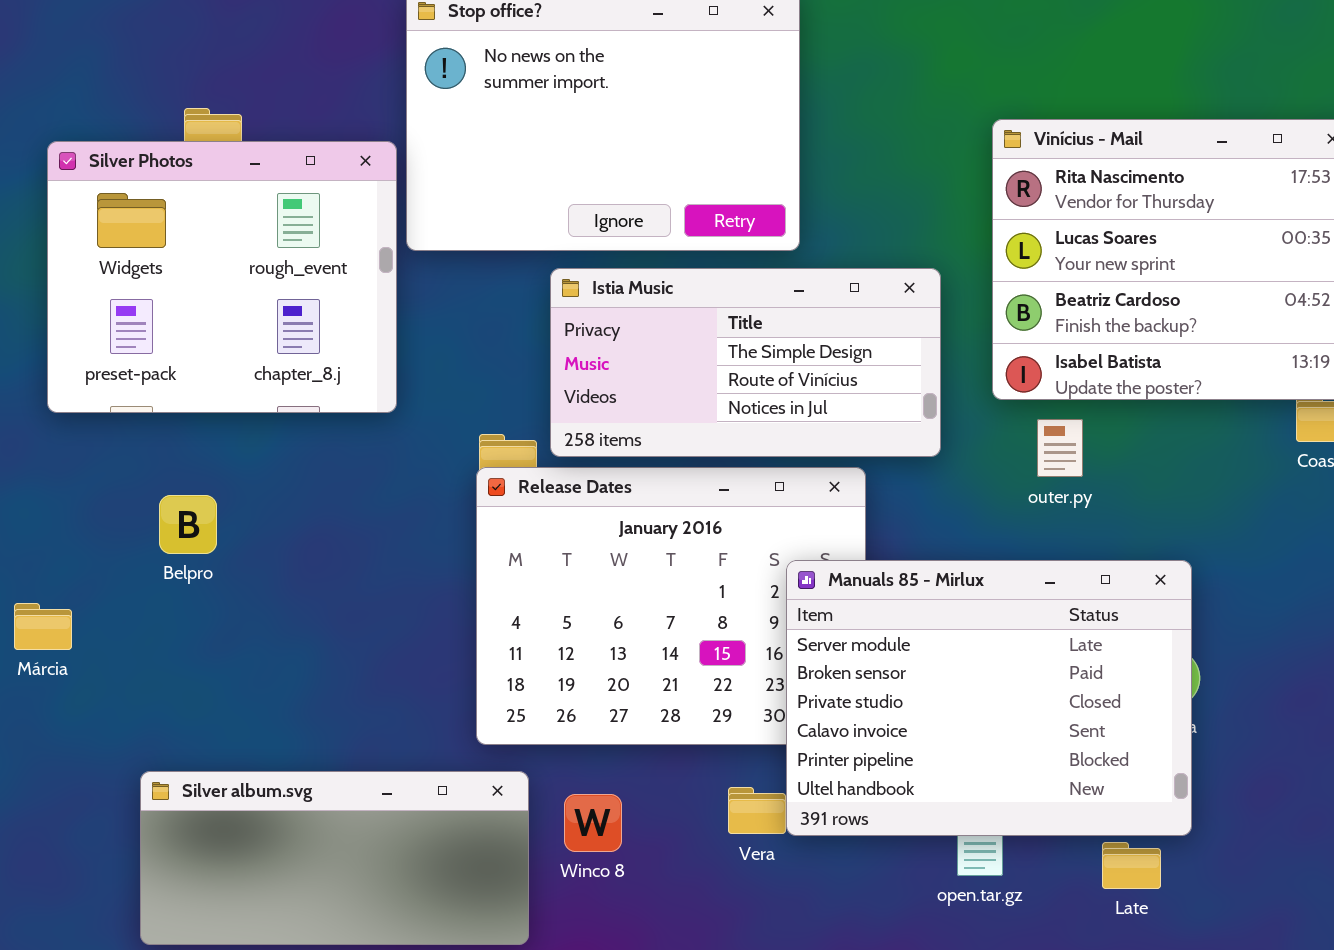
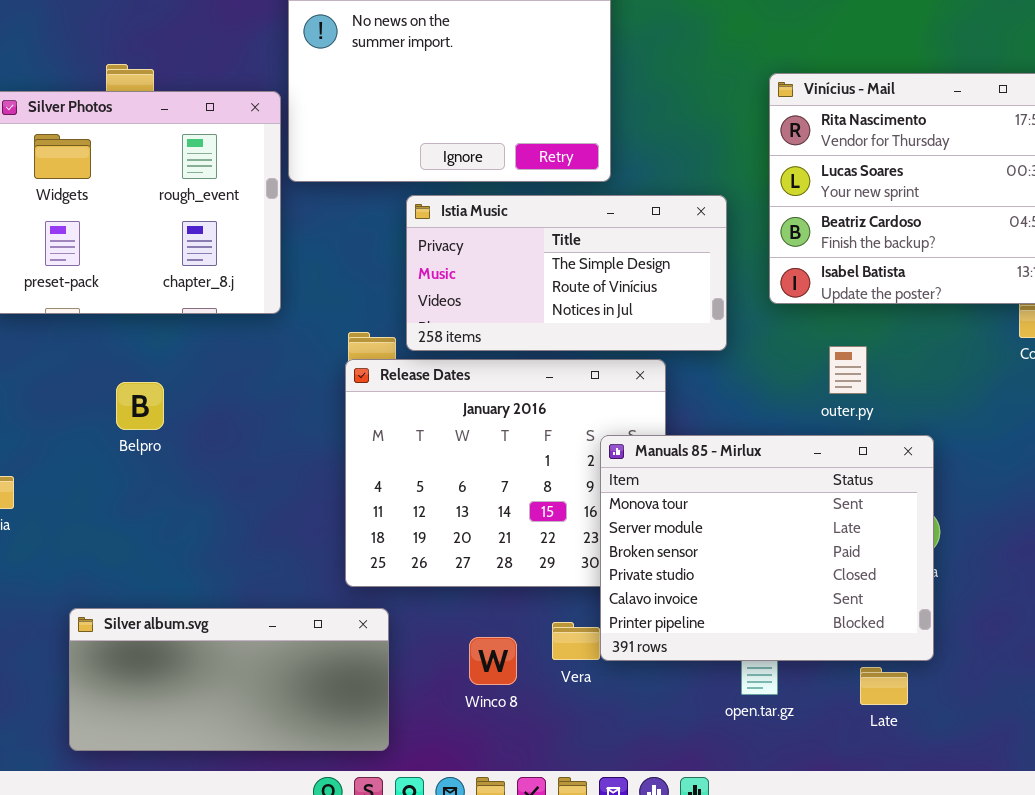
outer.py: [1037,419,1083,477] -> [829,346,867,394], moved
Belpro: [159,495,217,554] -> [116,382,164,430], moved
Manuals 85 - Mirlux: [786,560,1192,836] -> [600,435,934,661], scrolled up 1 row
Winco 8: [564,794,622,852] -> [469,637,517,685], moved

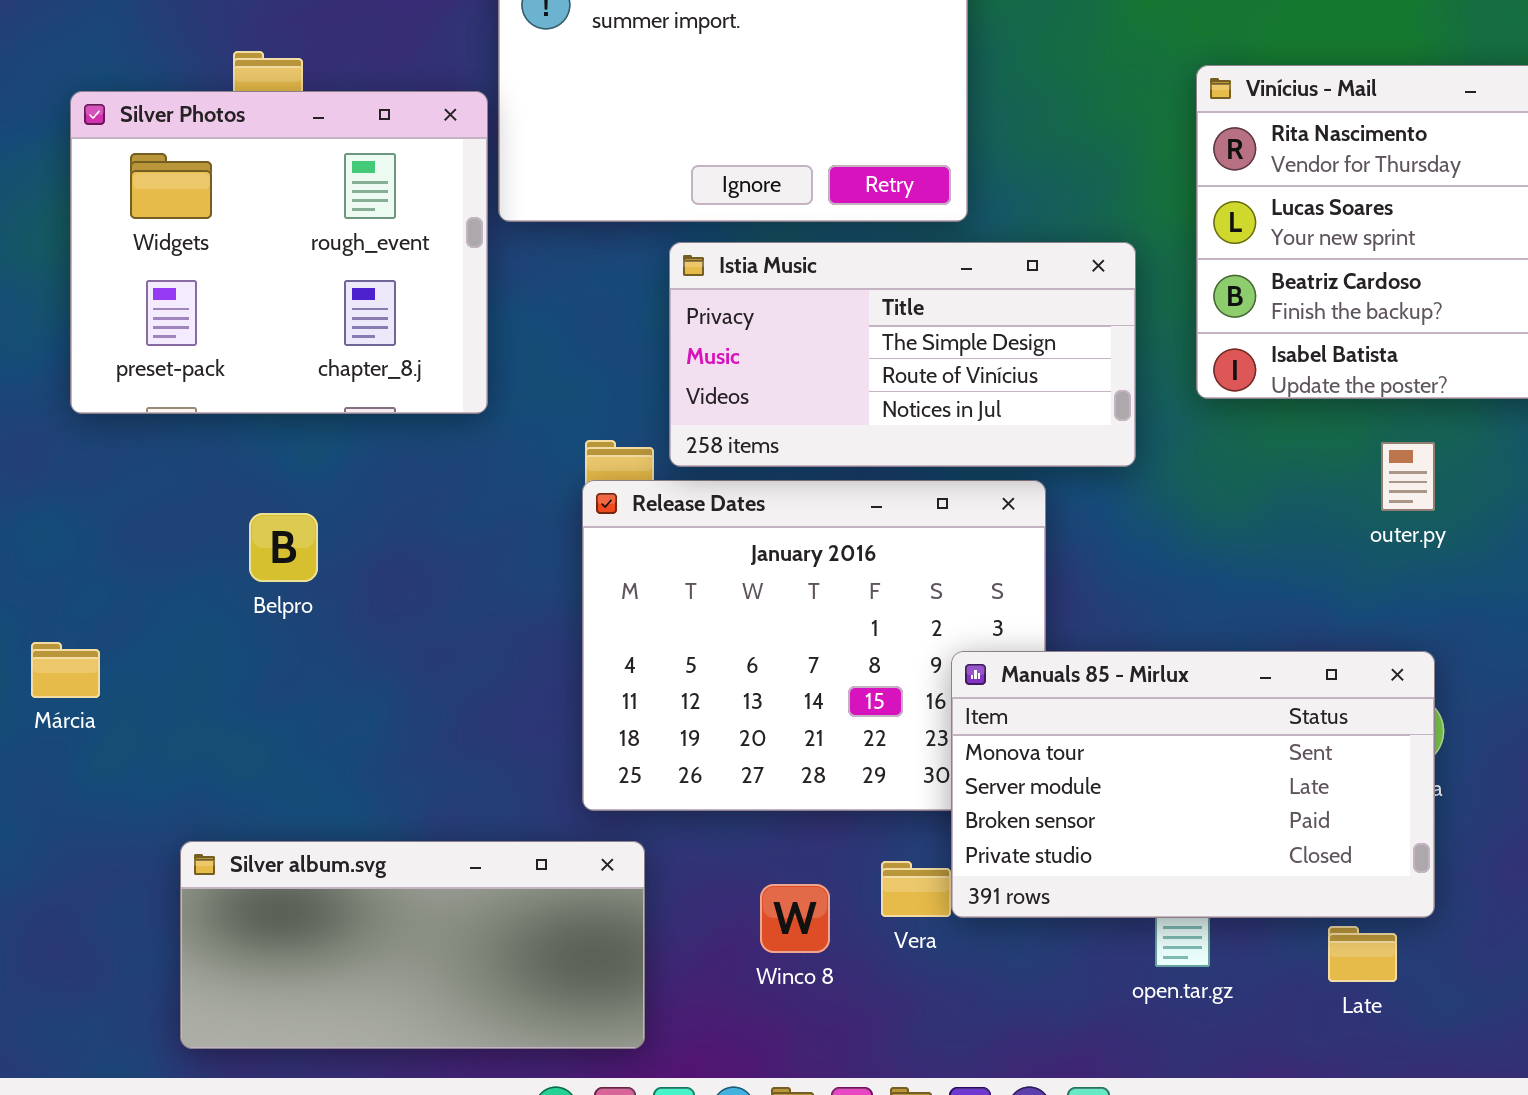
outer.py: [829,346,867,394] -> [1381,442,1435,511], moved
Manuals 85 - Mirlux: [600,435,934,661] -> [951,651,1435,918], resized

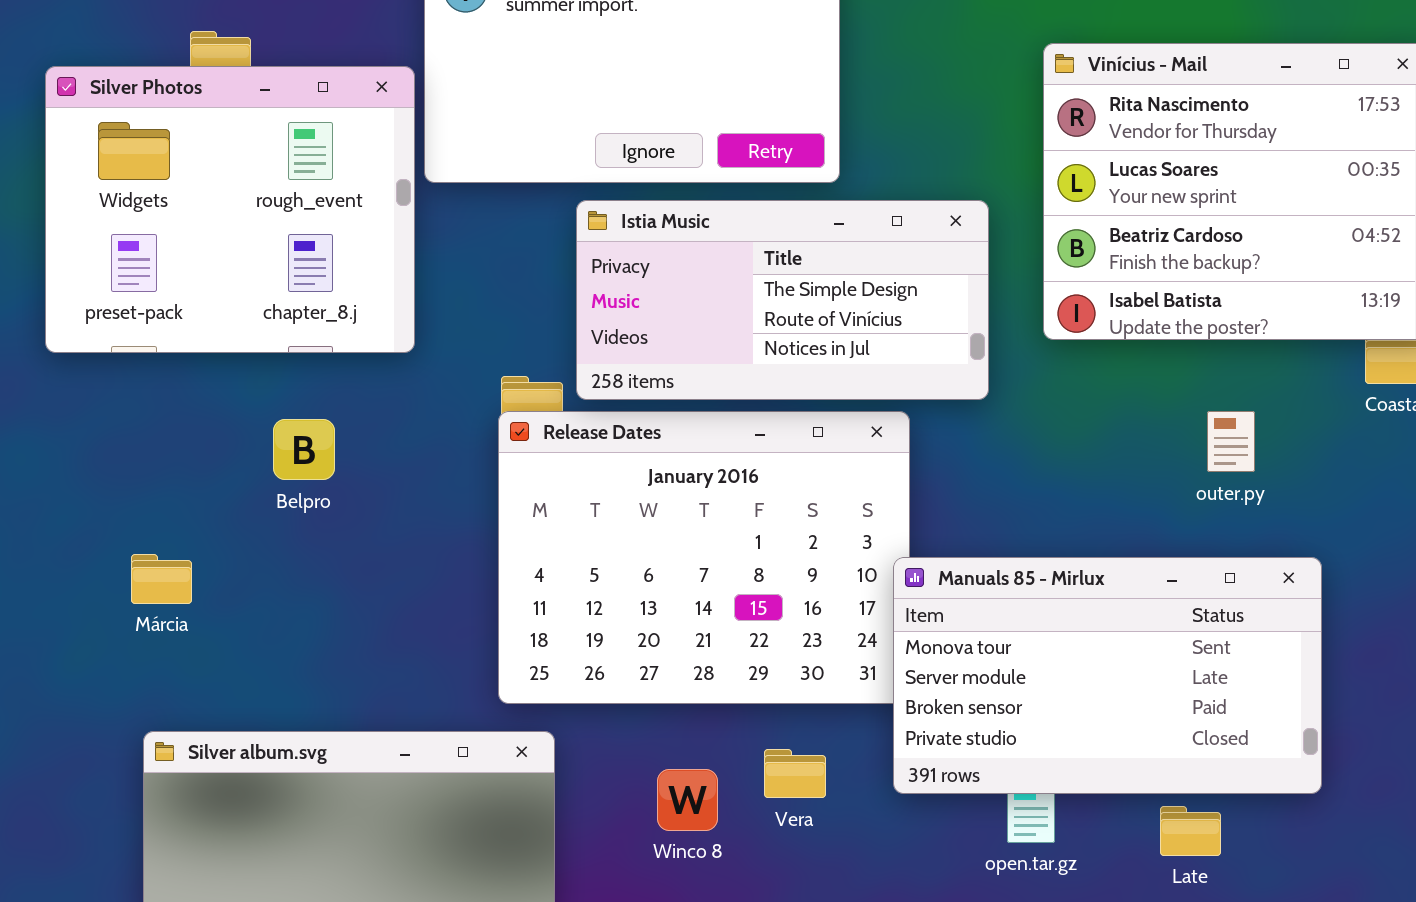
outer.py: [1381,442,1435,511] -> [1207,411,1255,472], moved
Belpro: [249,513,318,582] -> [273,419,335,480], moved
Márcia: [31,642,100,698] -> [131,554,192,604], moved
Manuals 85 - Mirlux: [951,651,1435,918] -> [893,557,1322,794], moved

